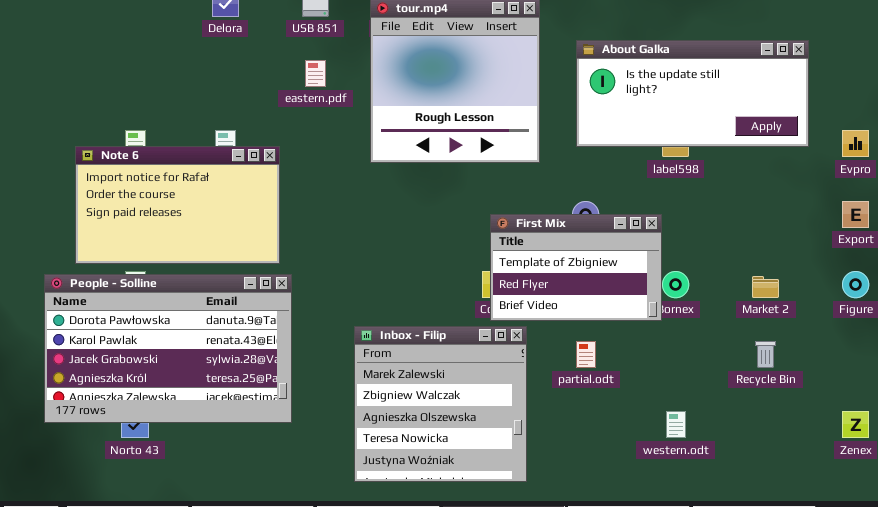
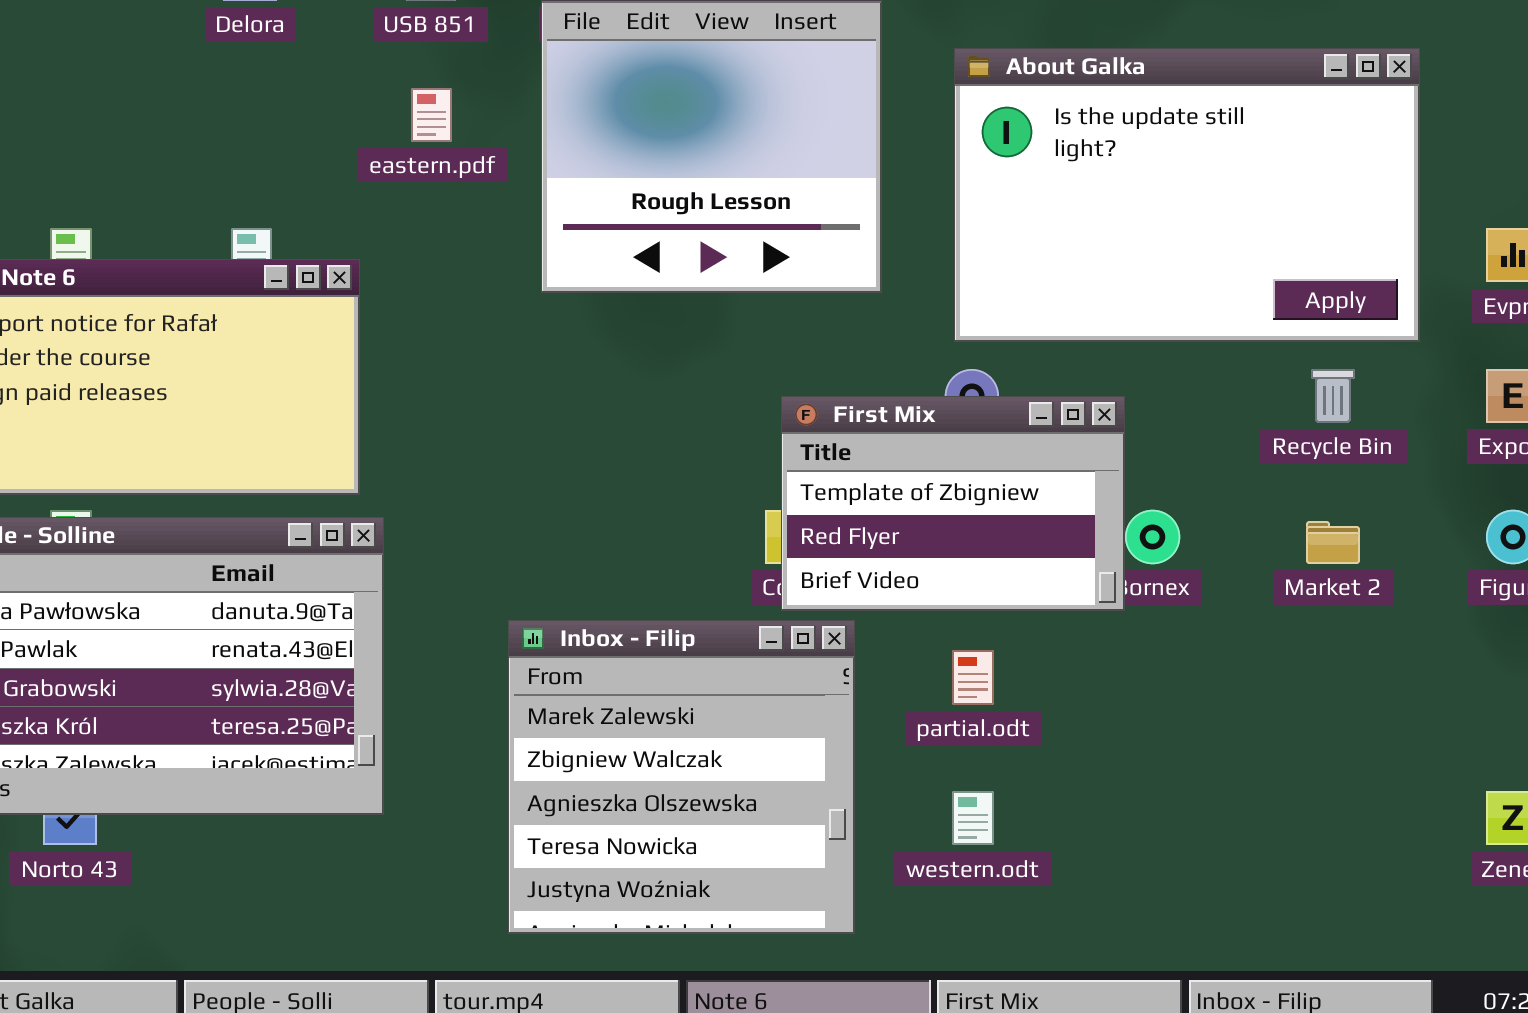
About Galka: [576,40,809,147] -> [954,48,1420,342], resized
Recycle Bin: [755,341,776,368] -> [1311,369,1355,423], moved
western.odt: [666,411,686,438] -> [952,791,994,845], moved

